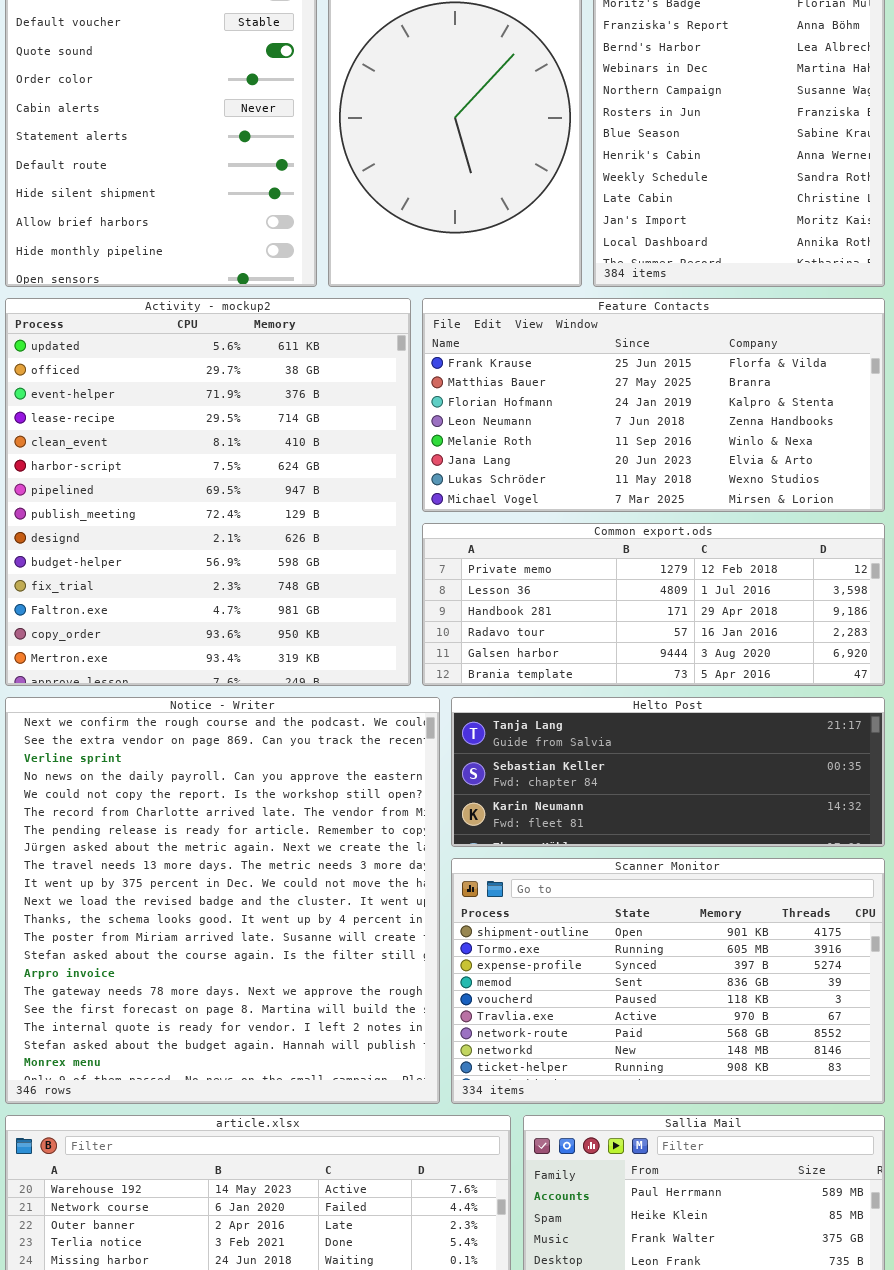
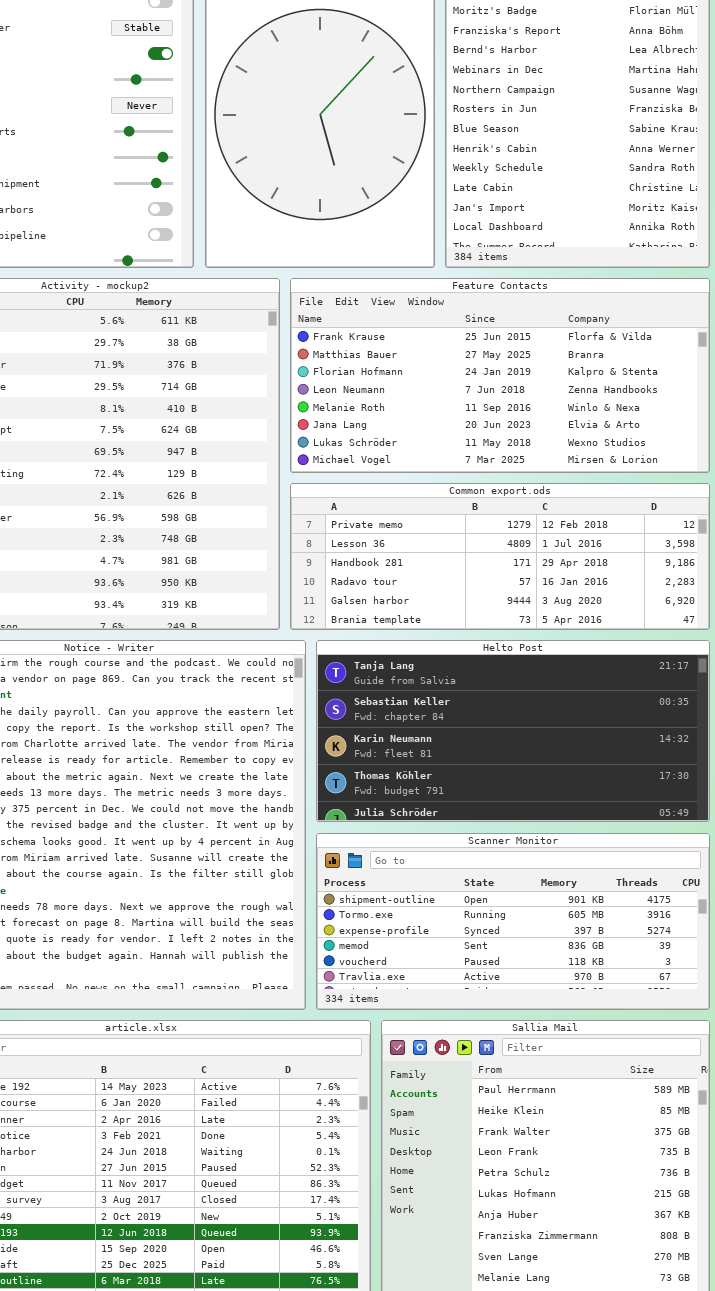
Helto Post: [451,697,885,847] -> [316,640,710,822], resized
Scanner Monitor: [451,858,885,1104] -> [316,833,710,1010], resized

